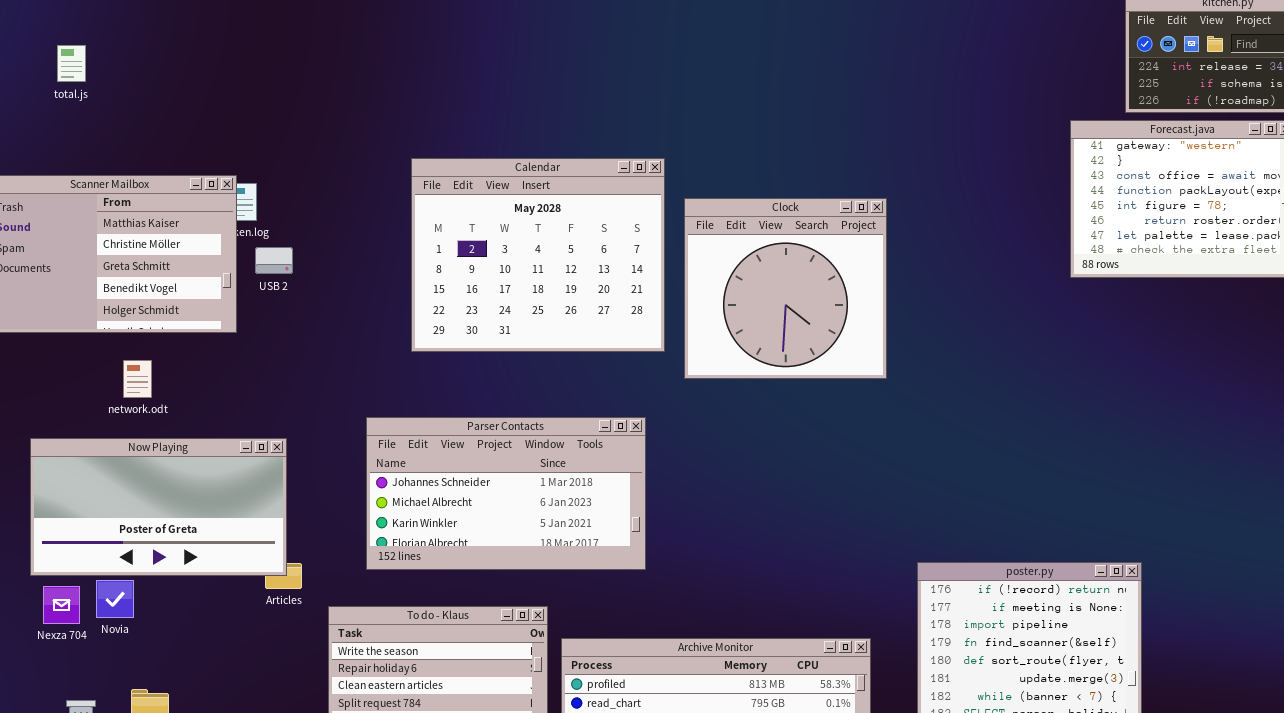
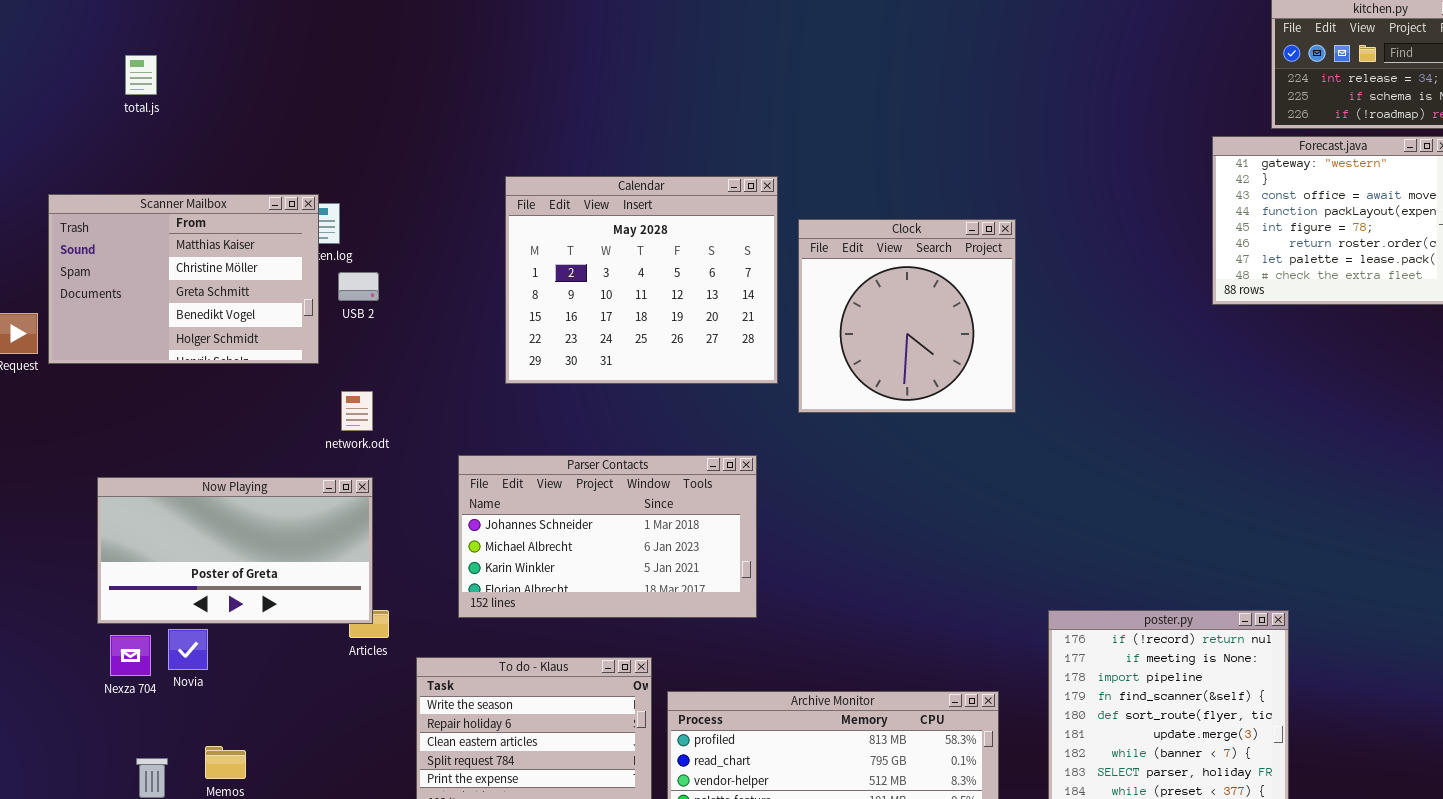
network.odt: [123,360,152,398] -> [341,391,373,431], moved

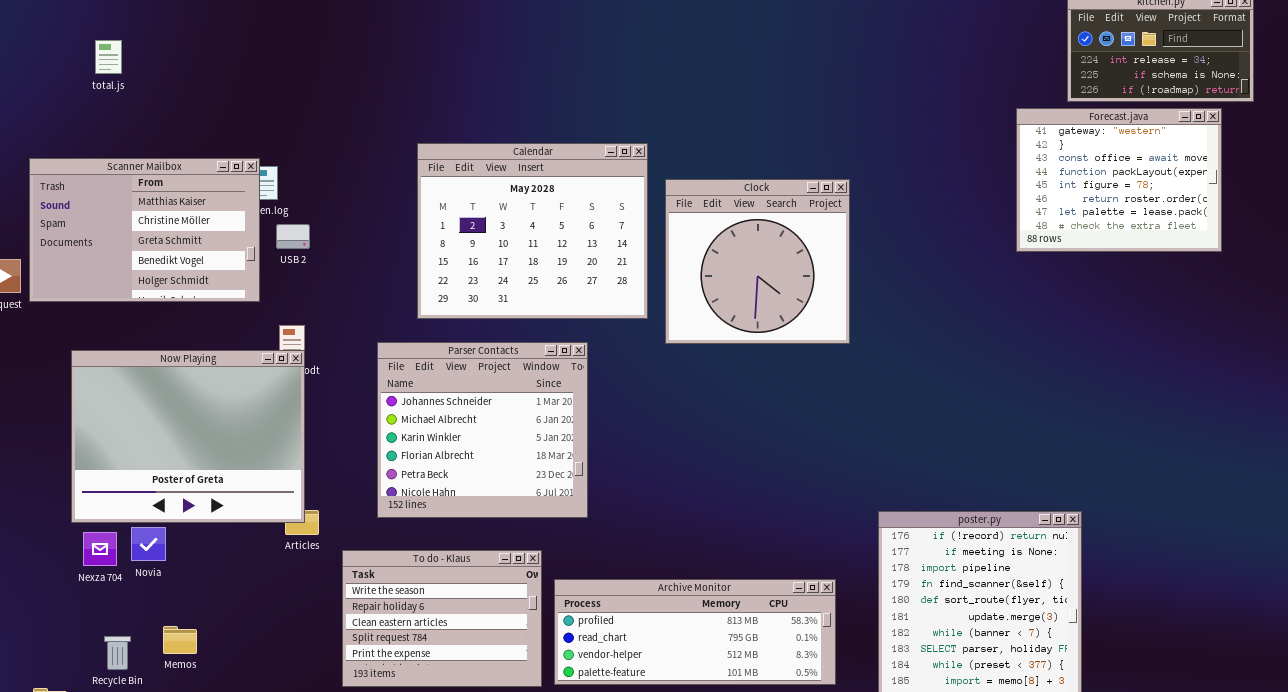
Parser Contacts: [458,455,757,618] -> [377,342,588,518], resized
Now Playing: [97,477,373,624] -> [71,350,305,523], resized

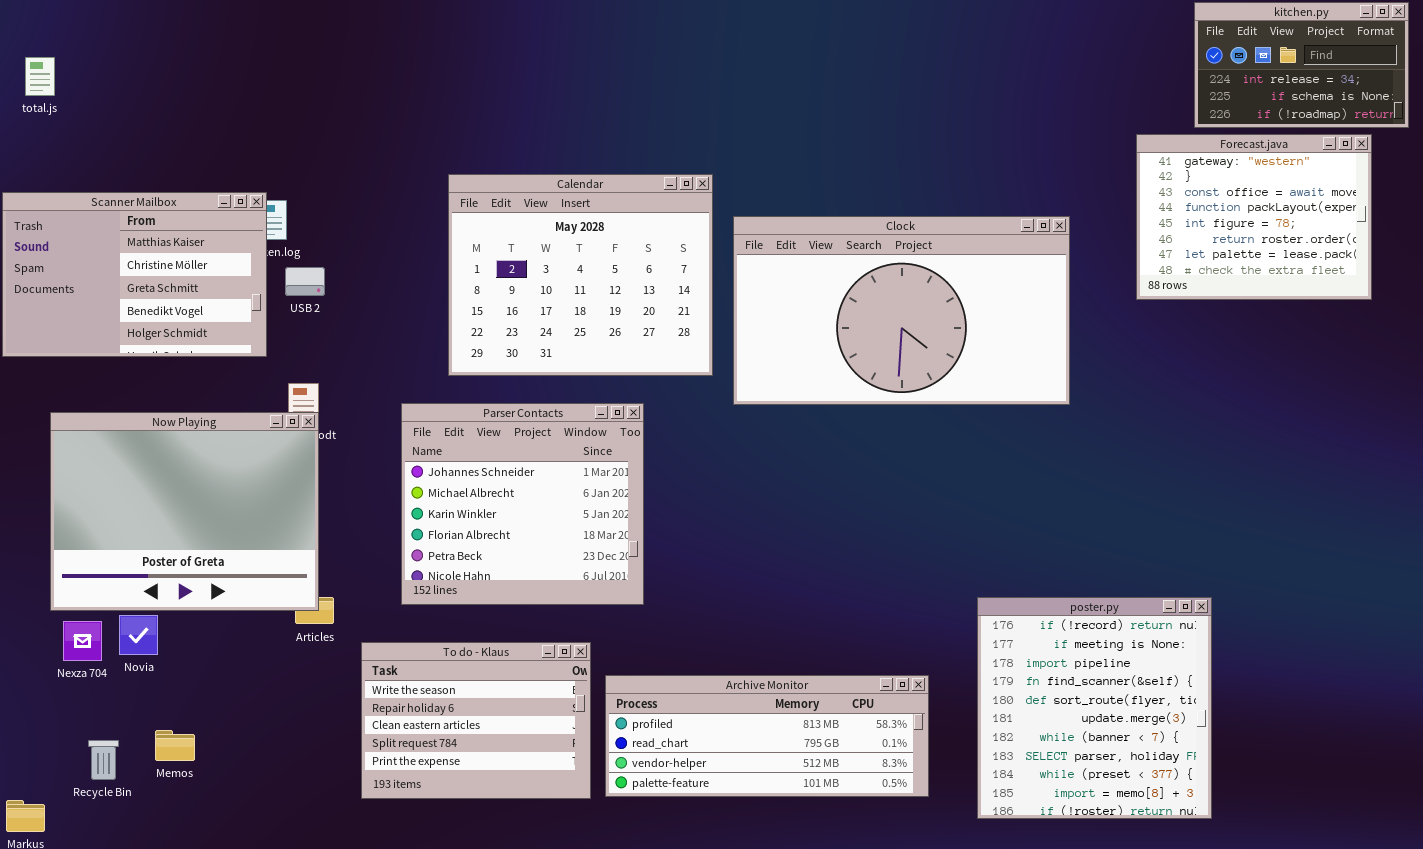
total.js: [95,40,122,74] -> [25,57,55,96], moved
Clock: [665,179,850,344] -> [733,216,1070,405], resized

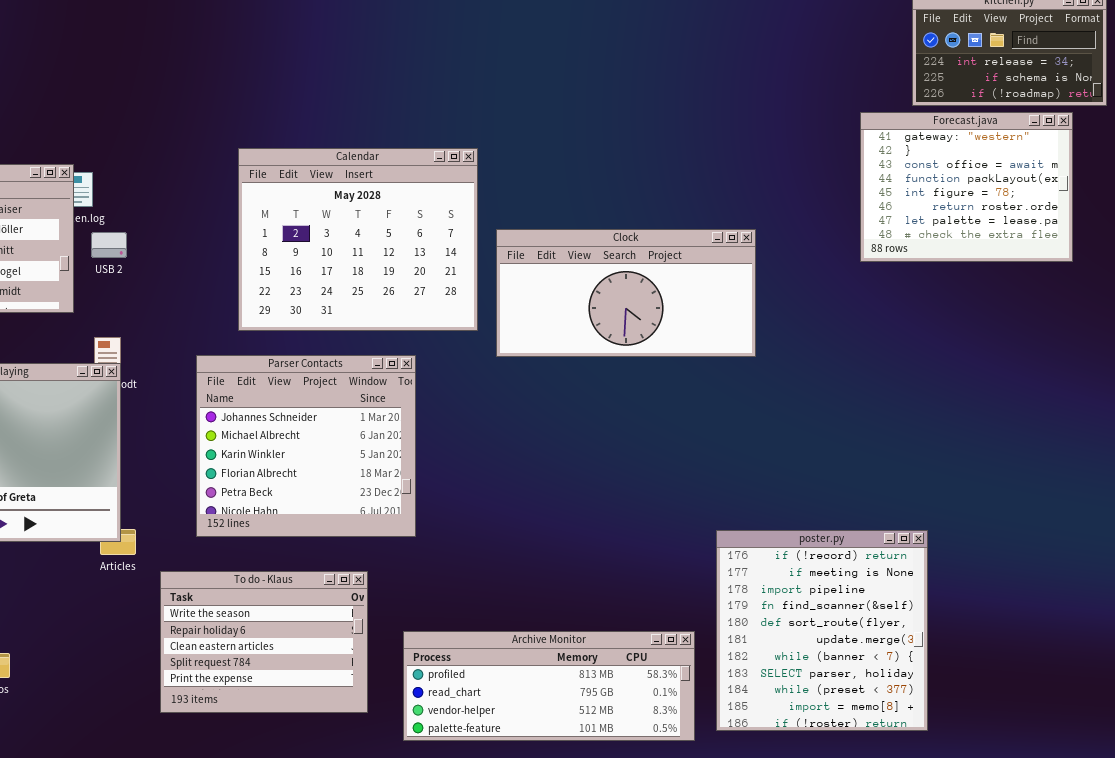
Clock: [733,216,1070,405] -> [496,229,756,357], resized
Archive Monitor: [605,675,929,797] -> [403,631,695,741], moved

